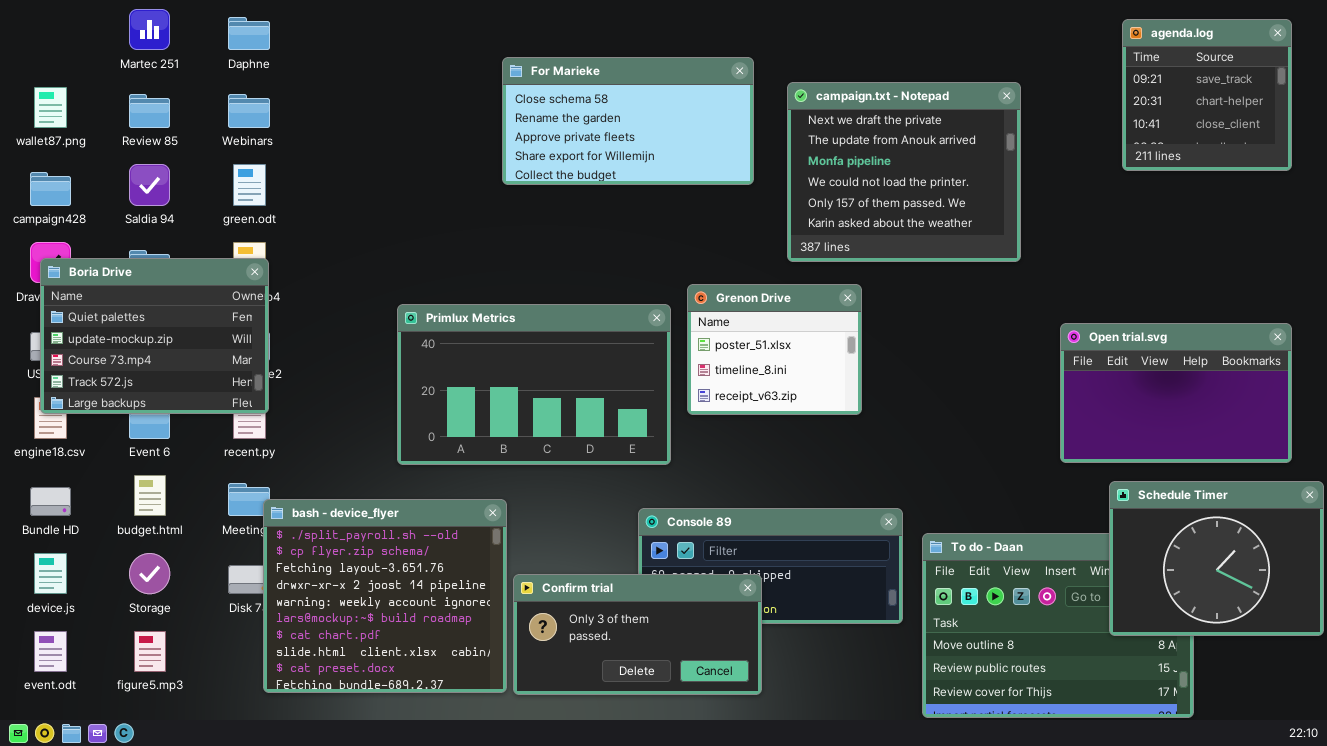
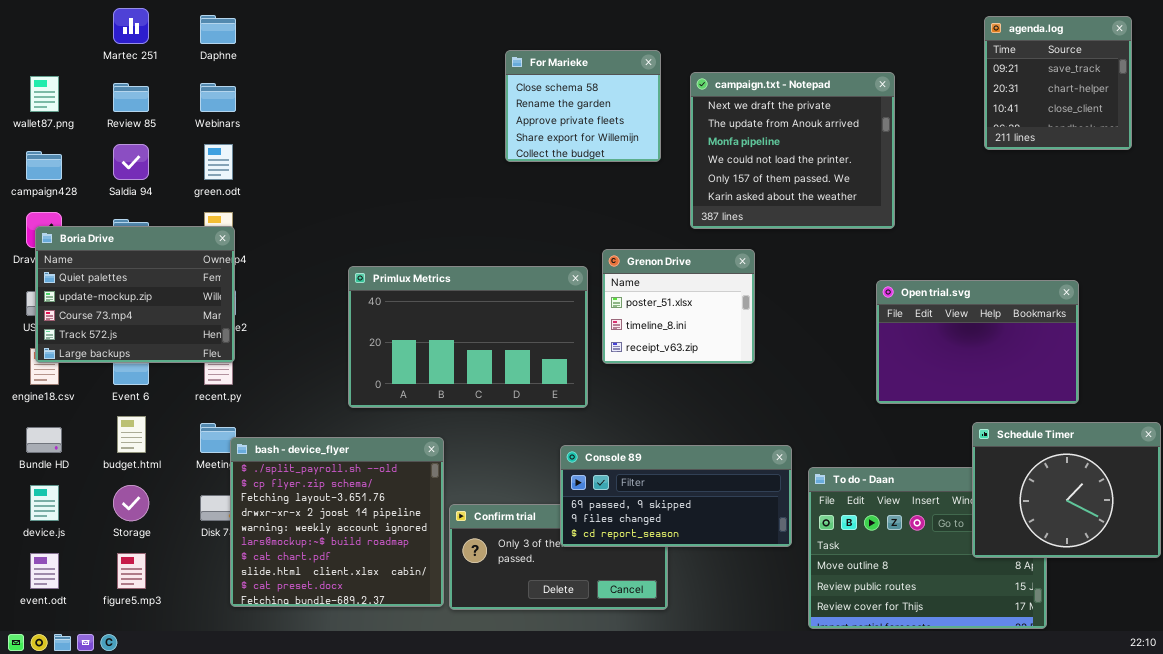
For Marieke: [502,57,754,185] -> [505,50,661,162], resized
Open trial.svg: [1060,323,1292,463] -> [876,280,1079,404], moved
Console 89: [638,508,903,624] -> [560,445,792,547], raised

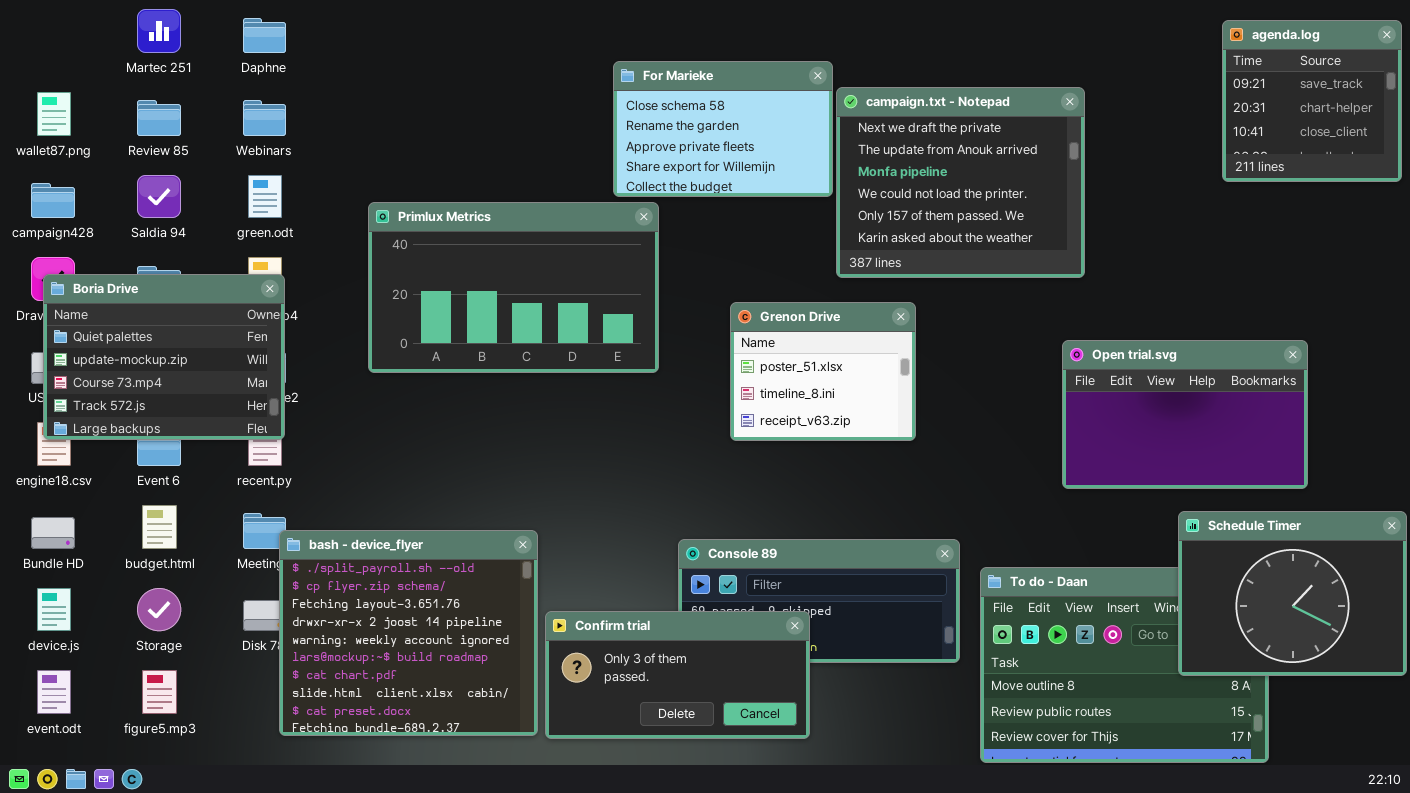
agenda.log: [984,16,1132,150] -> [1222,20,1402,182], moved
For Marieke: [505,50,661,162] -> [613,61,833,197], resized
Primlux Metrics: [348,266,588,408] -> [368,202,659,373], moved
Confirm trial: [449,504,668,610] -> [545,611,810,739], raised

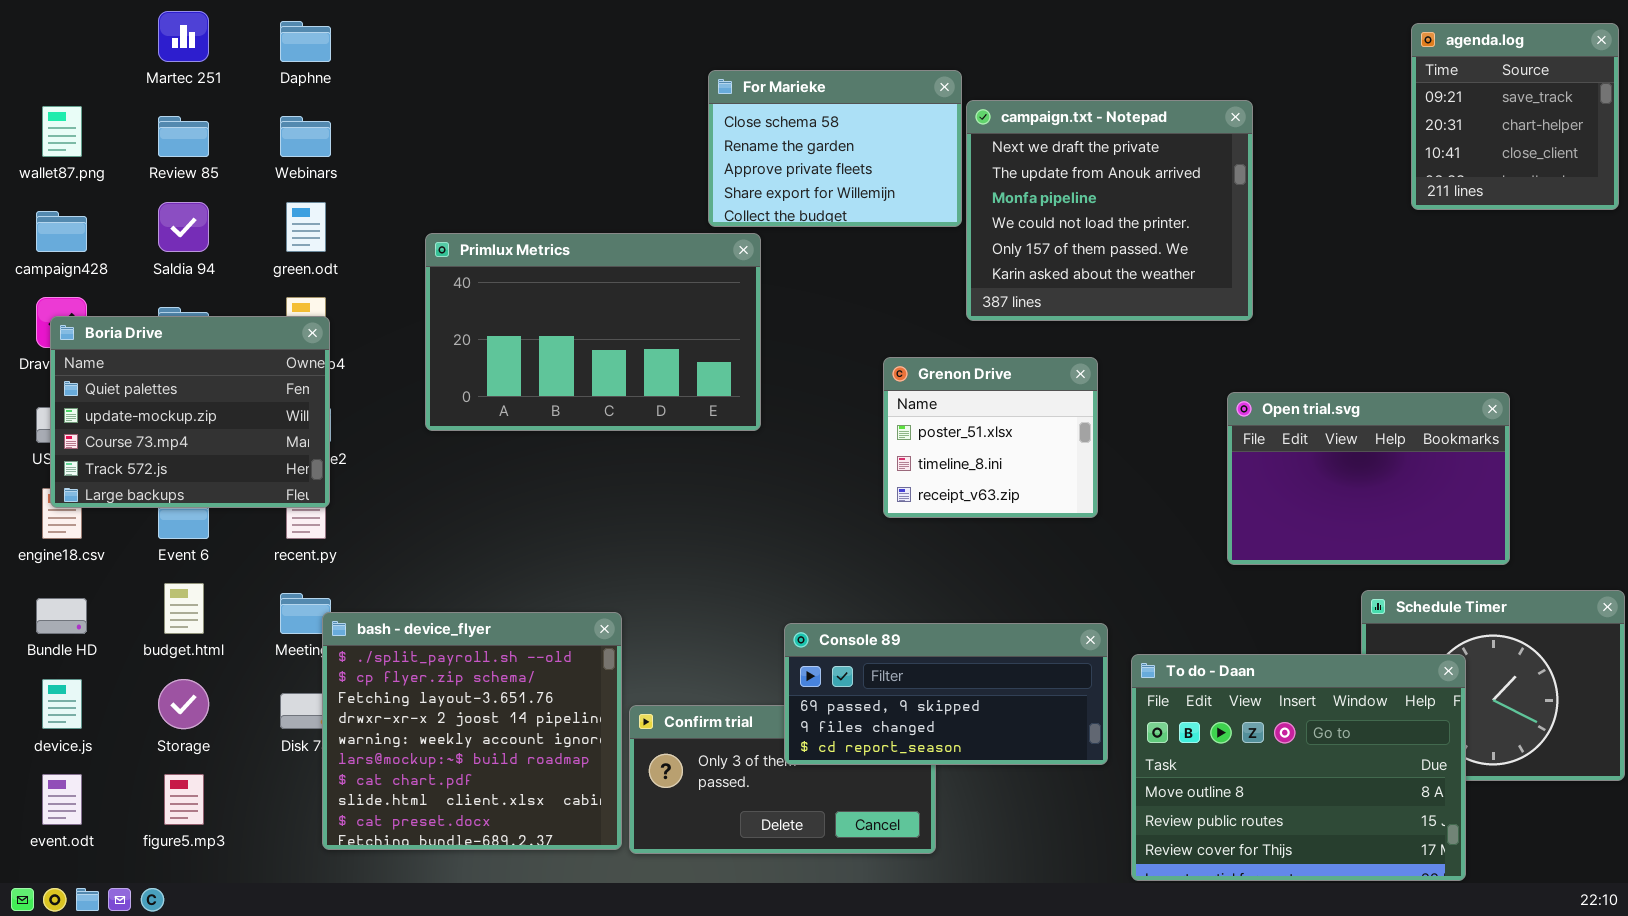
Grenon Drive: [730,302,916,441] -> [883,357,1098,518], moved
Console 89: [678,539,960,663] -> [784,623,1108,765], raised
To do - Daan: [980,567,1269,763] -> [1131,654,1466,881], raised

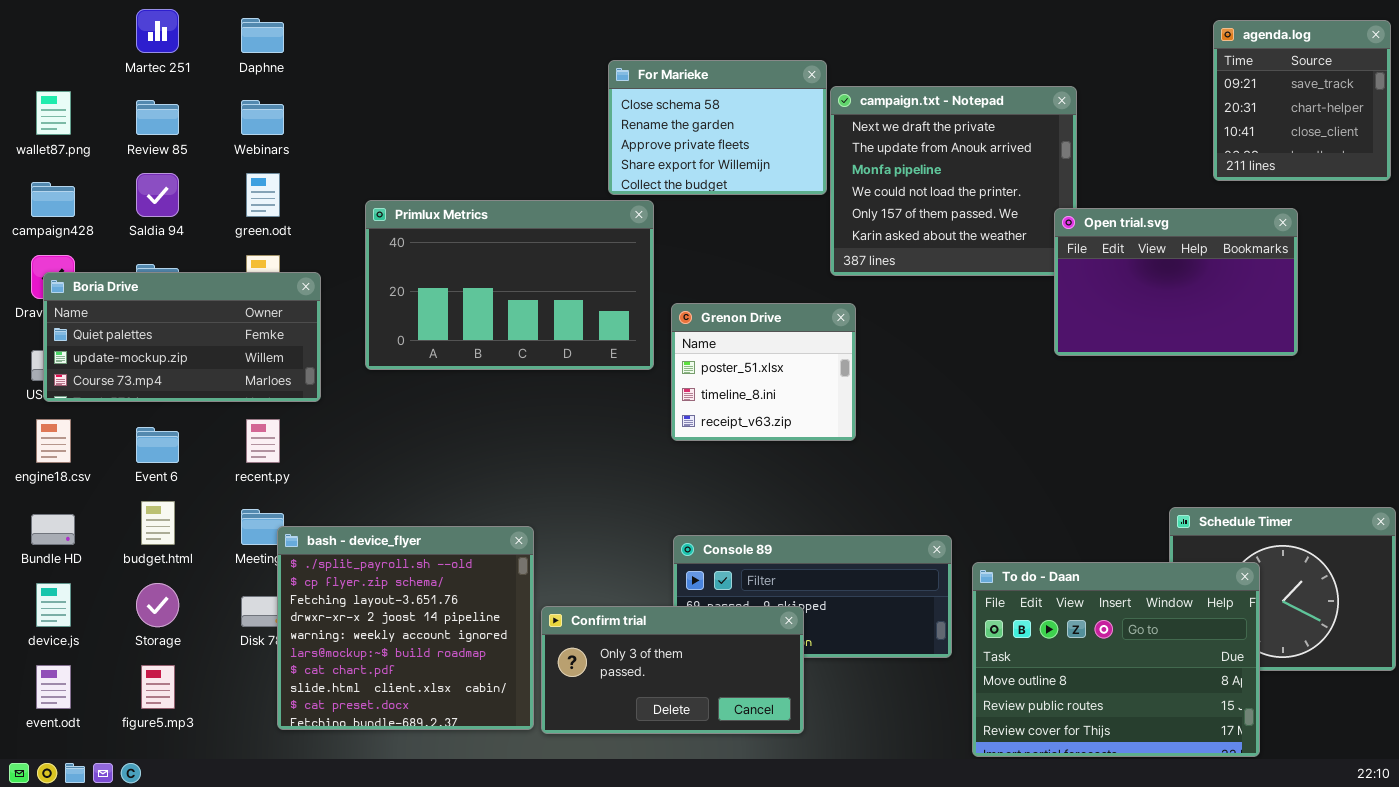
Boria Drive: [50,316,330,508] -> [43,272,321,402], resized
Grenon Drive: [883,357,1098,518] -> [671,303,856,441], moved
Open trial.svg: [1227,392,1510,565] -> [1054,208,1298,356], moved
Confirm trial: [629,705,936,854] -> [541,606,804,734], raised

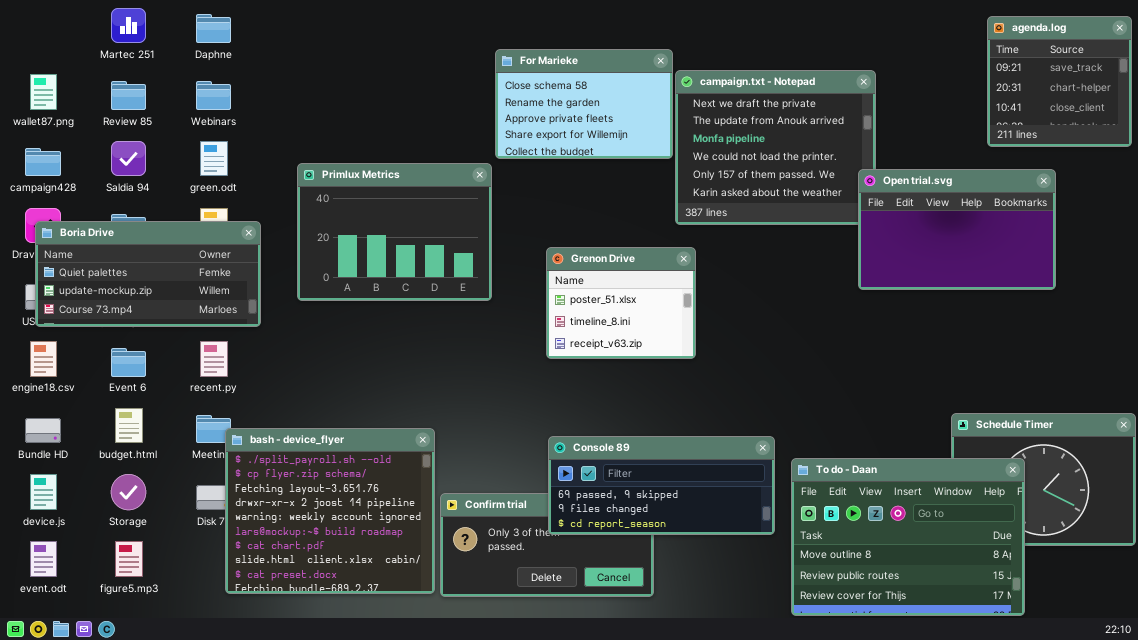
Primlux Metrics: [365,200,654,370] -> [297,163,492,301], resized
Console 89: [673,535,952,658] -> [548,436,775,535], raised

